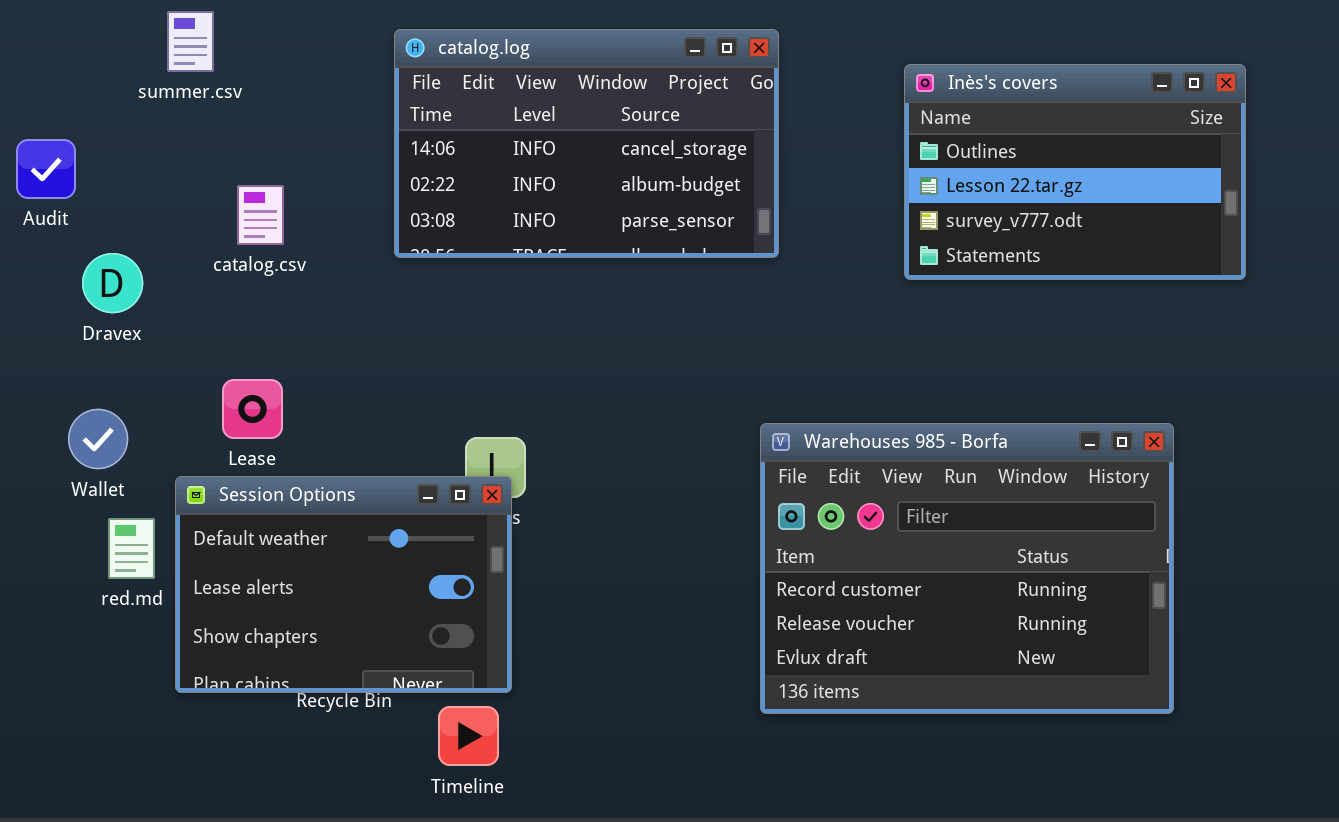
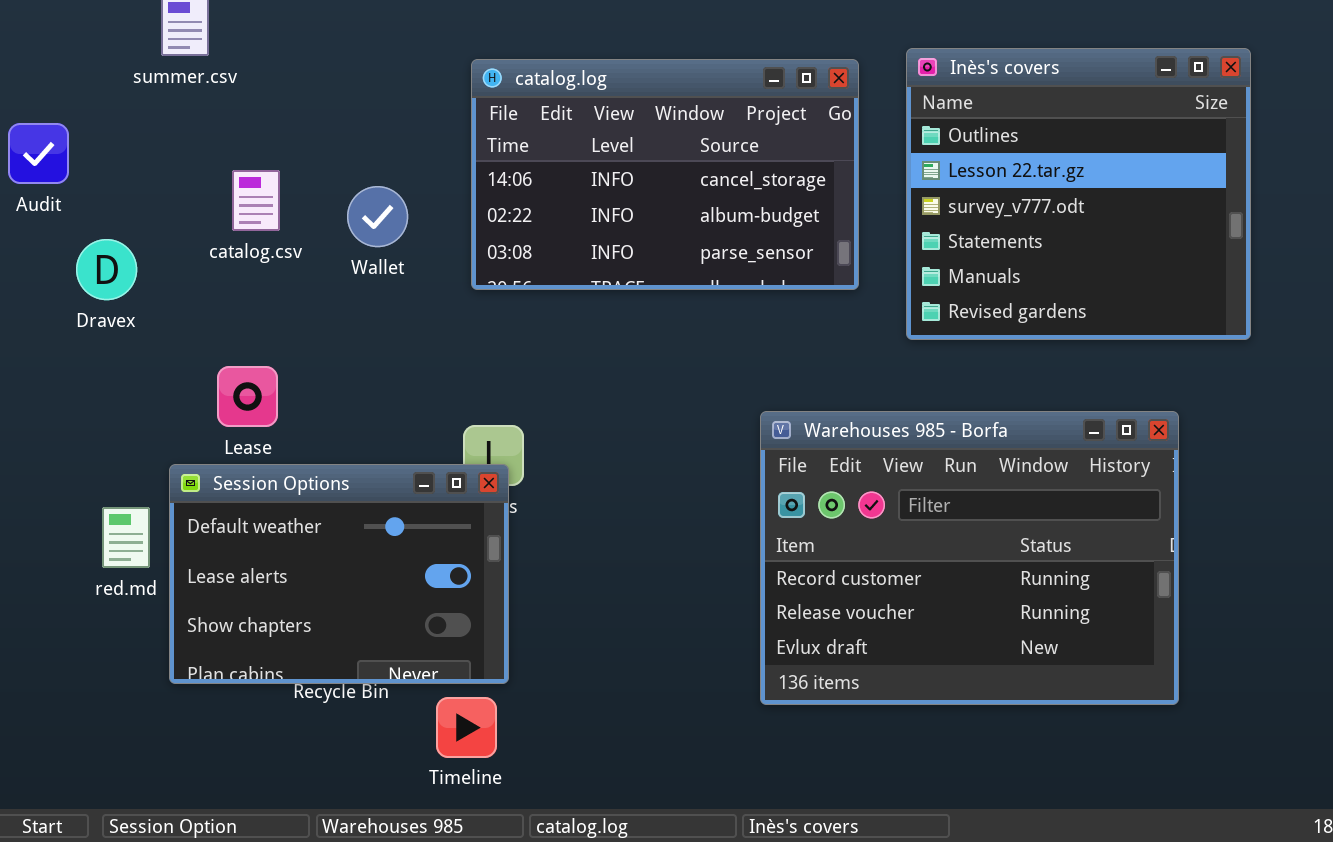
catalog.log: [394,29,779,258] -> [471,59,859,290], moved
Inès's covers: [904,64,1246,280] -> [906,48,1251,340], resized
Wallet: [68,409,128,469] -> [347,186,408,247], moved

